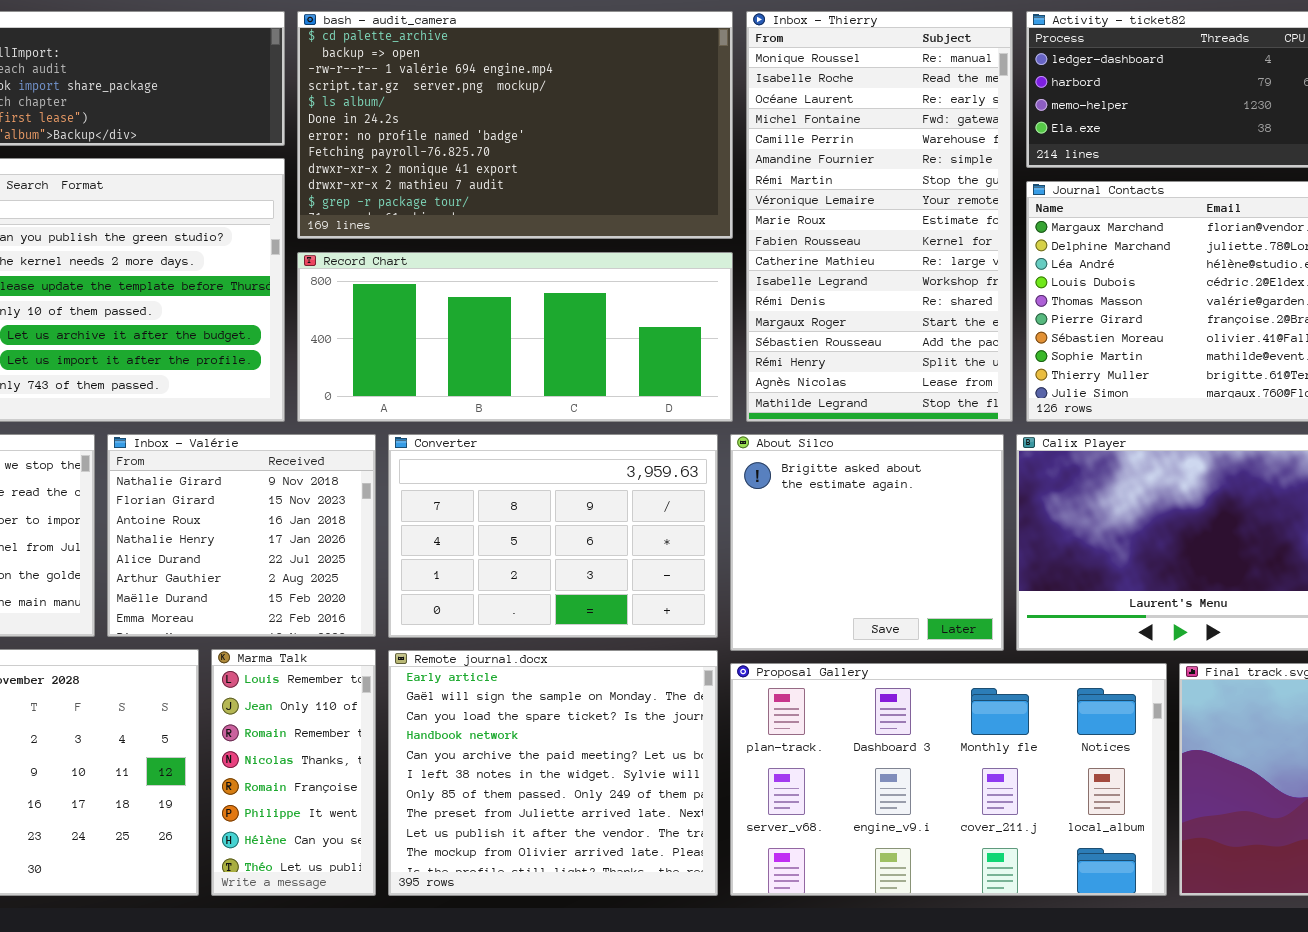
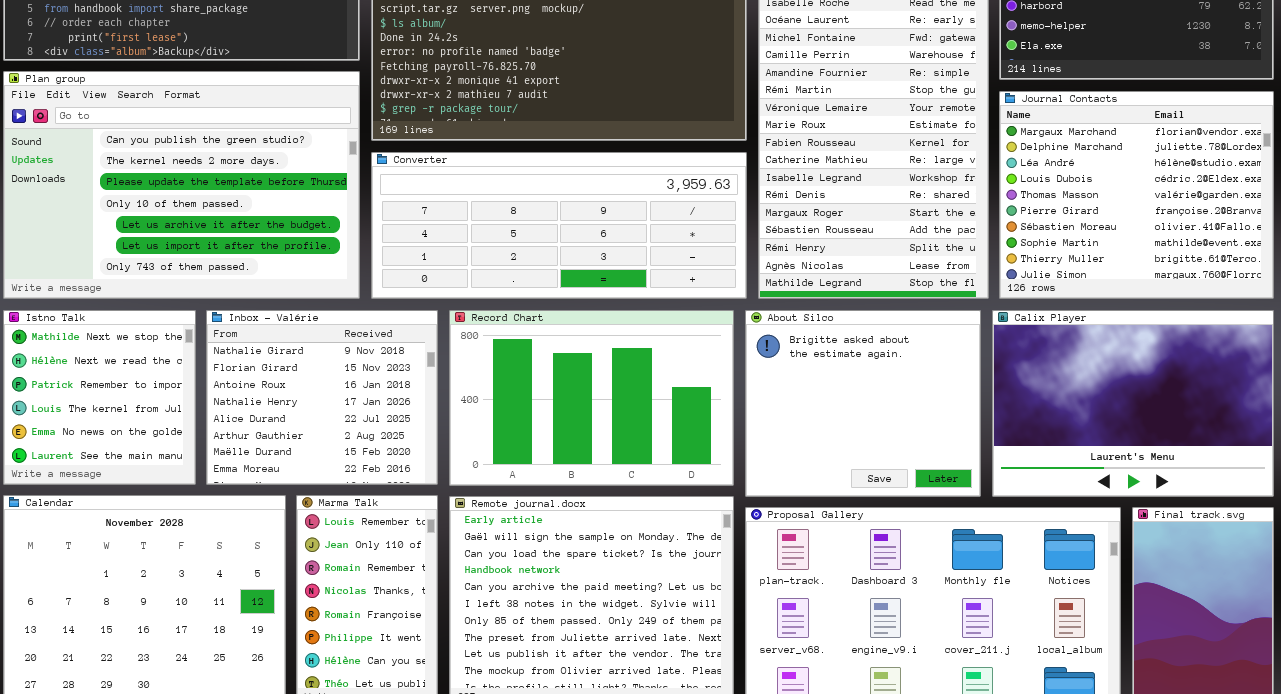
Record Chart: [297,252,733,422] -> [449,310,734,486], moved, resized
Converter: [388,434,718,638] -> [371,152,747,299], moved, resized

